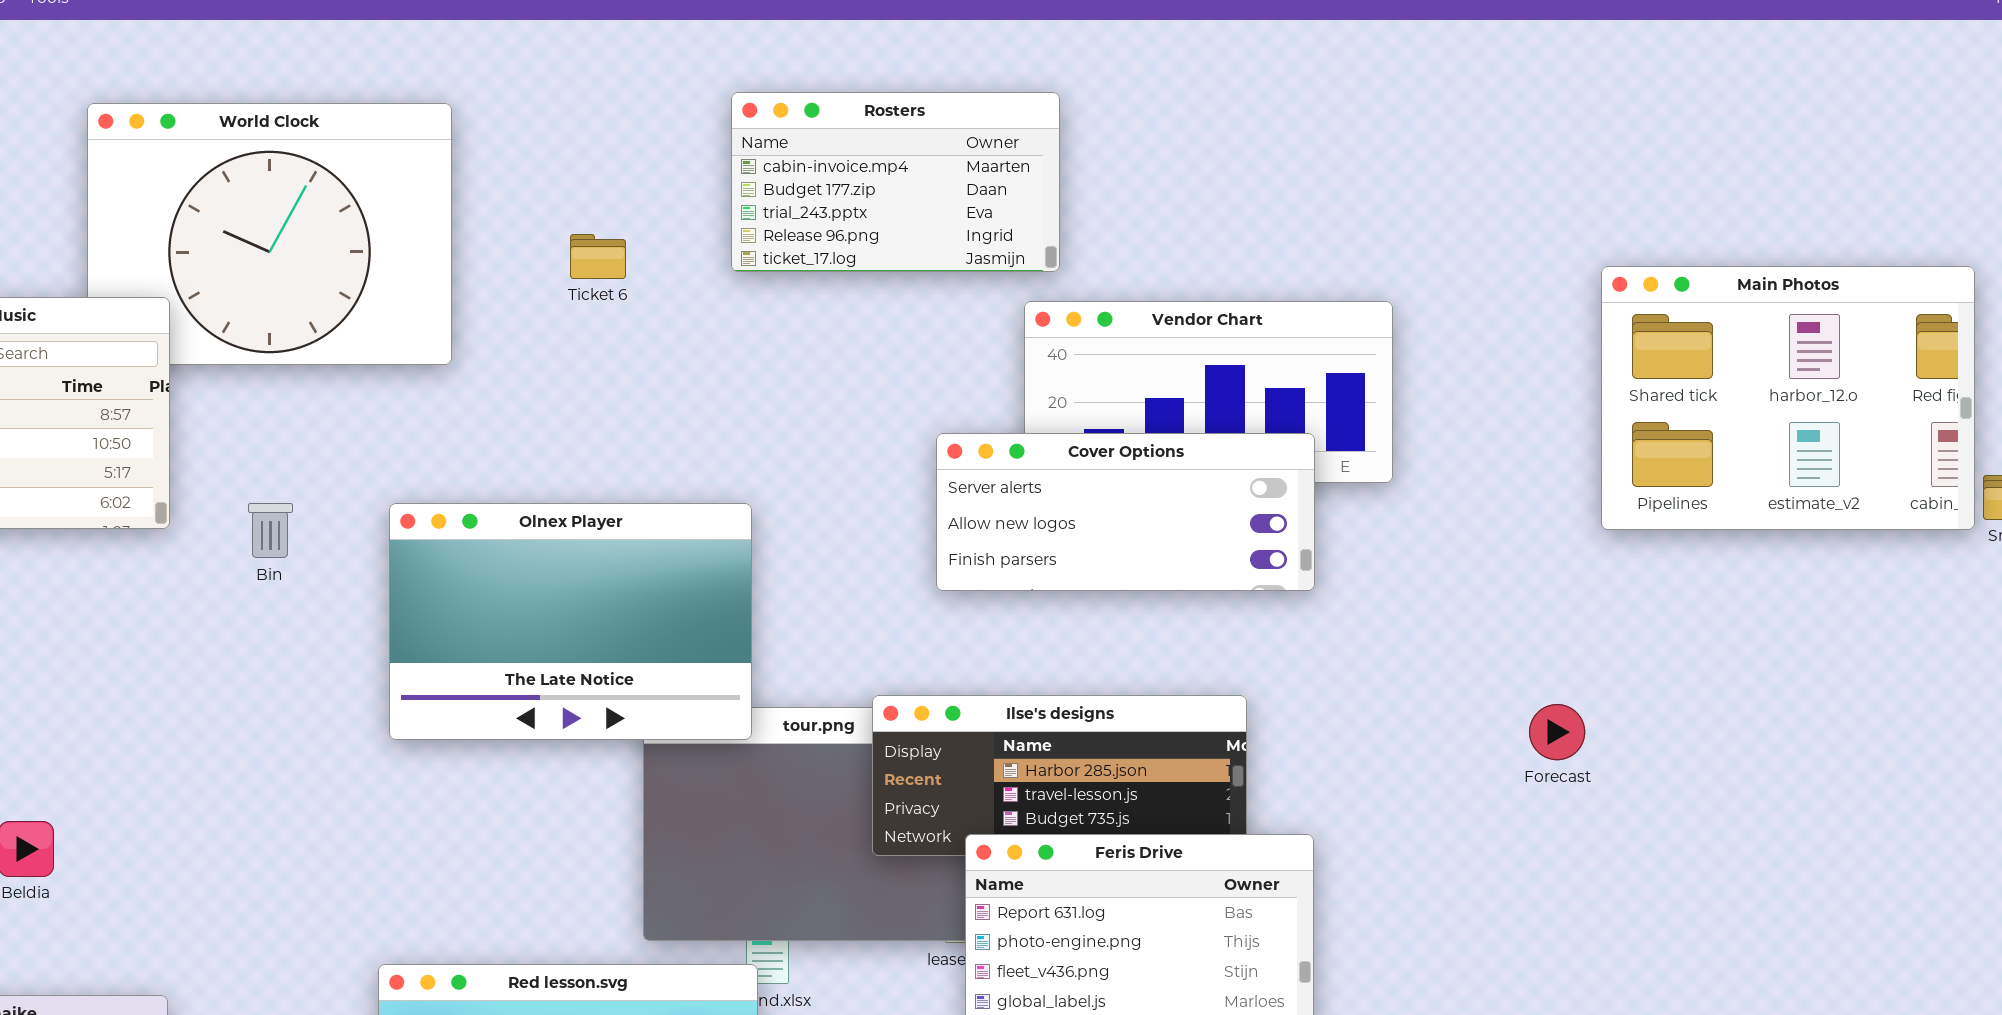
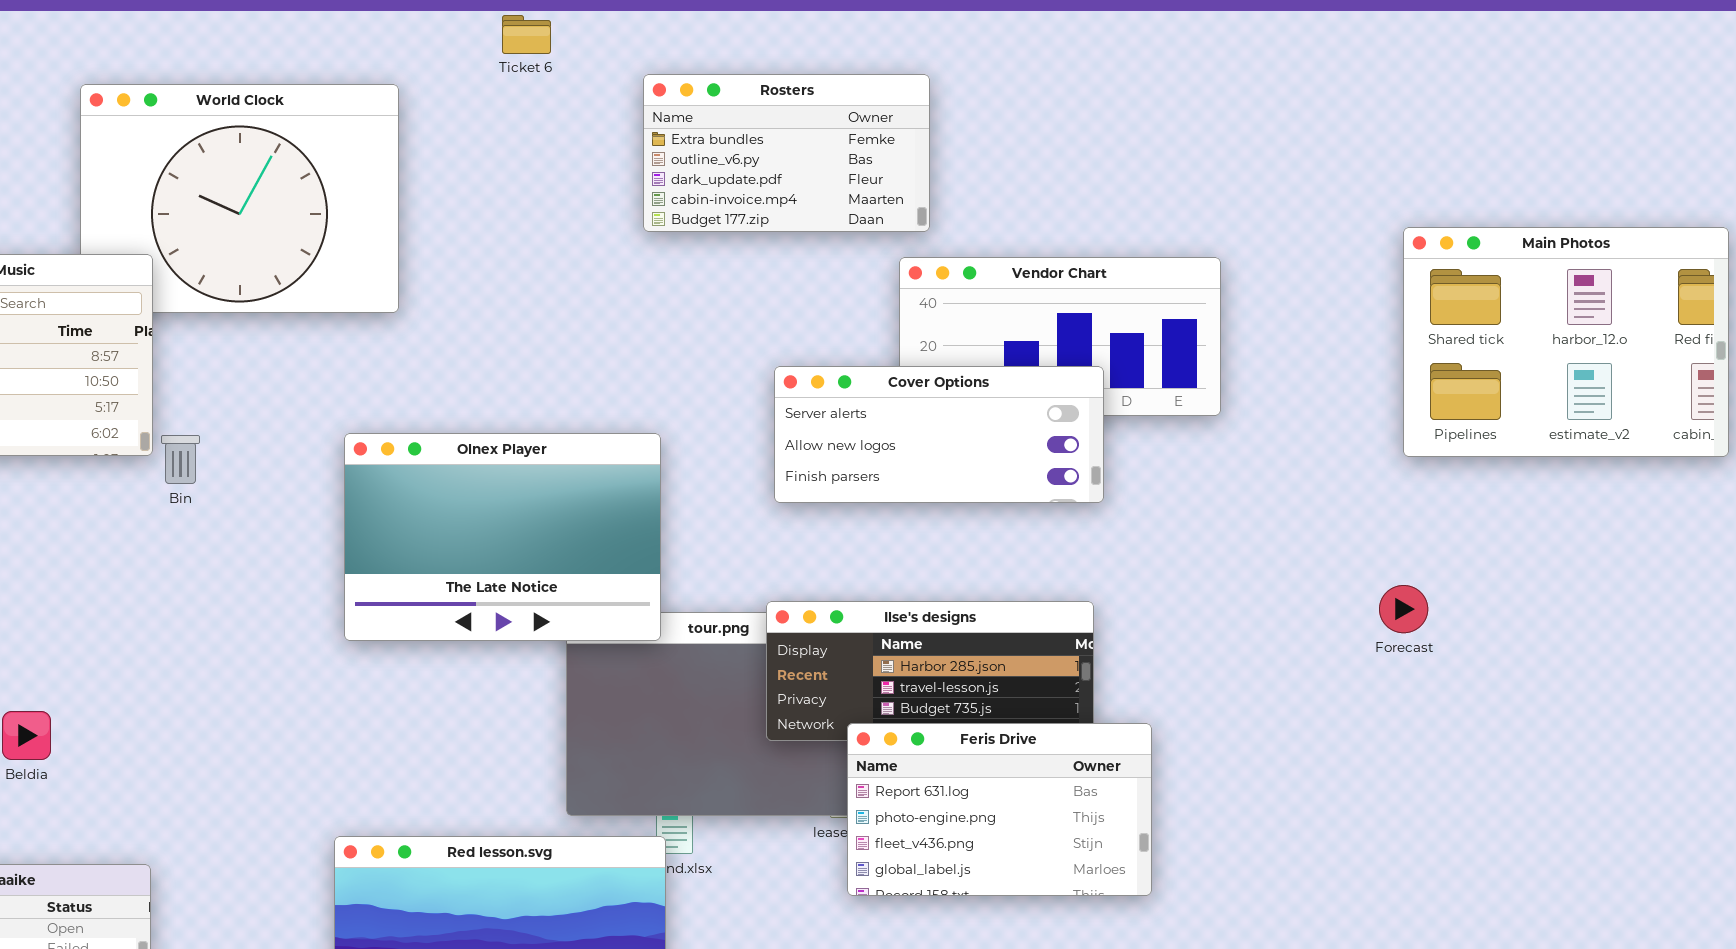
Rosters: [731,92,1060,272] -> [643,74,930,232], scrolled up 3 rows
Ticket 6: [570,234,626,279] -> [502,15,551,54], moved
Cover Options: [936,433,1315,591] -> [774,366,1104,503], moved
Bin: [248,503,293,558] -> [161,435,200,484], moved
Forecast: [1529,704,1585,760] -> [1379,585,1428,633], moved

